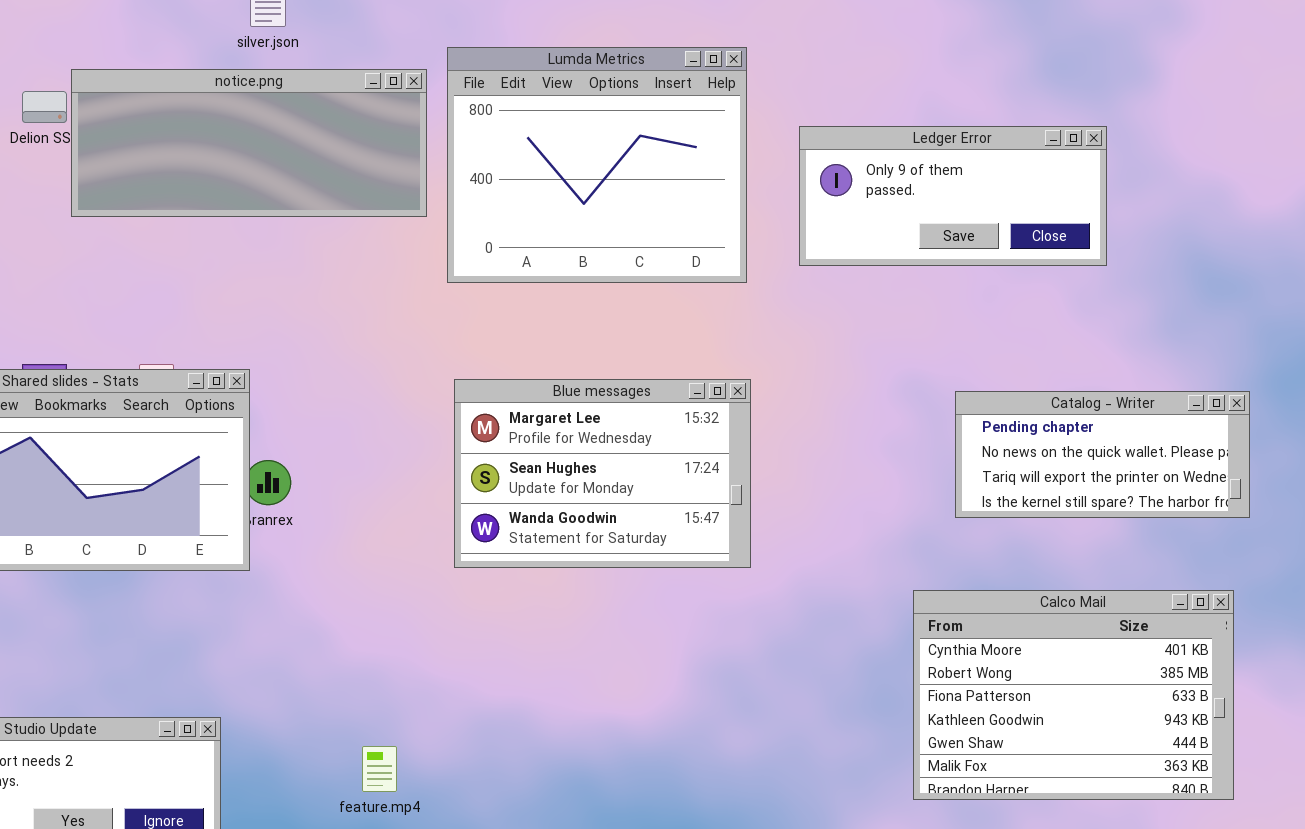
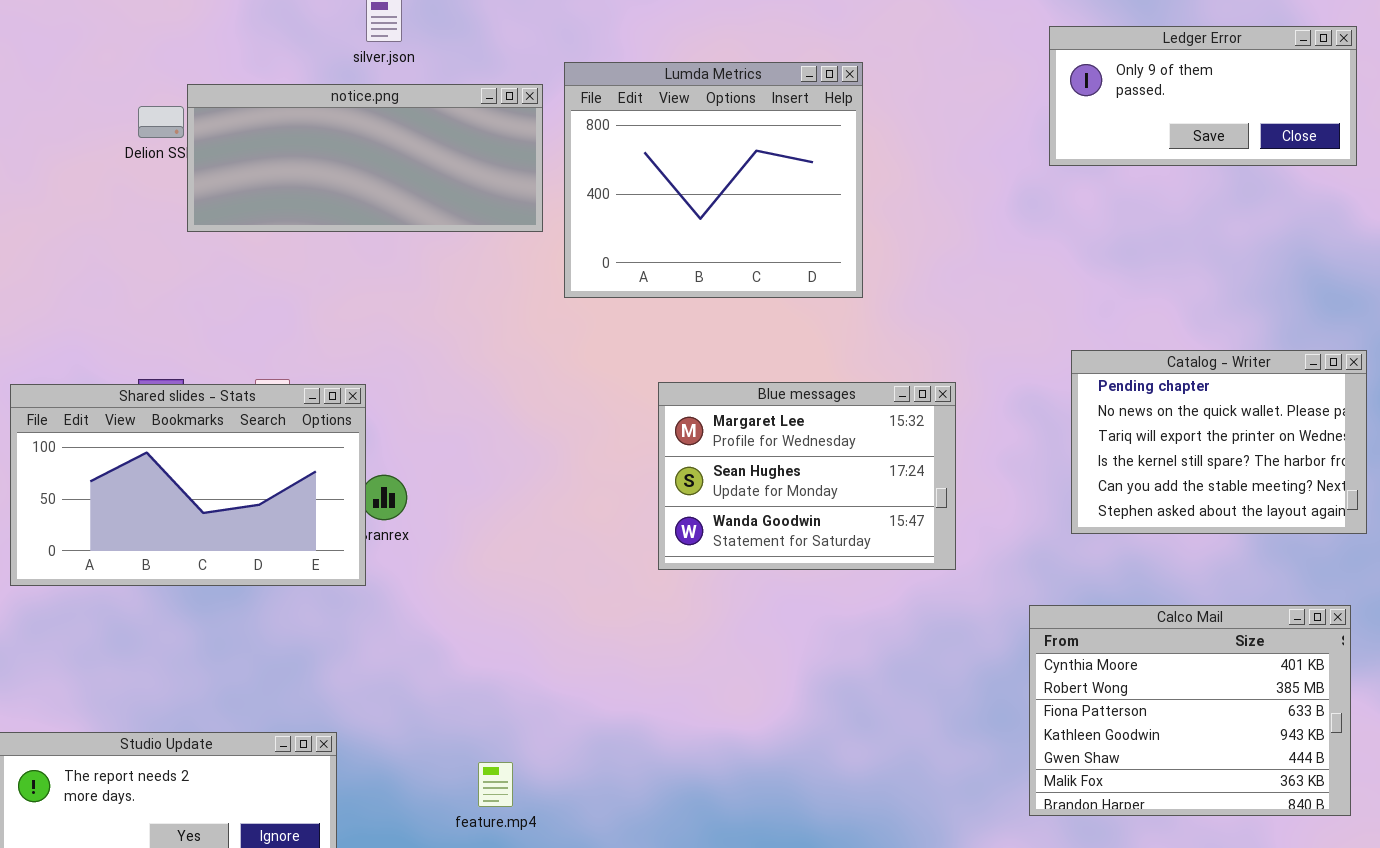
Ledger Error: [799,126,1107,266] -> [1049,26,1357,166], moved
Blue messages: [454,379,751,568] -> [658,382,956,570], moved
Catalog - Writer: [955,391,1250,518] -> [1071,350,1367,534], resized

